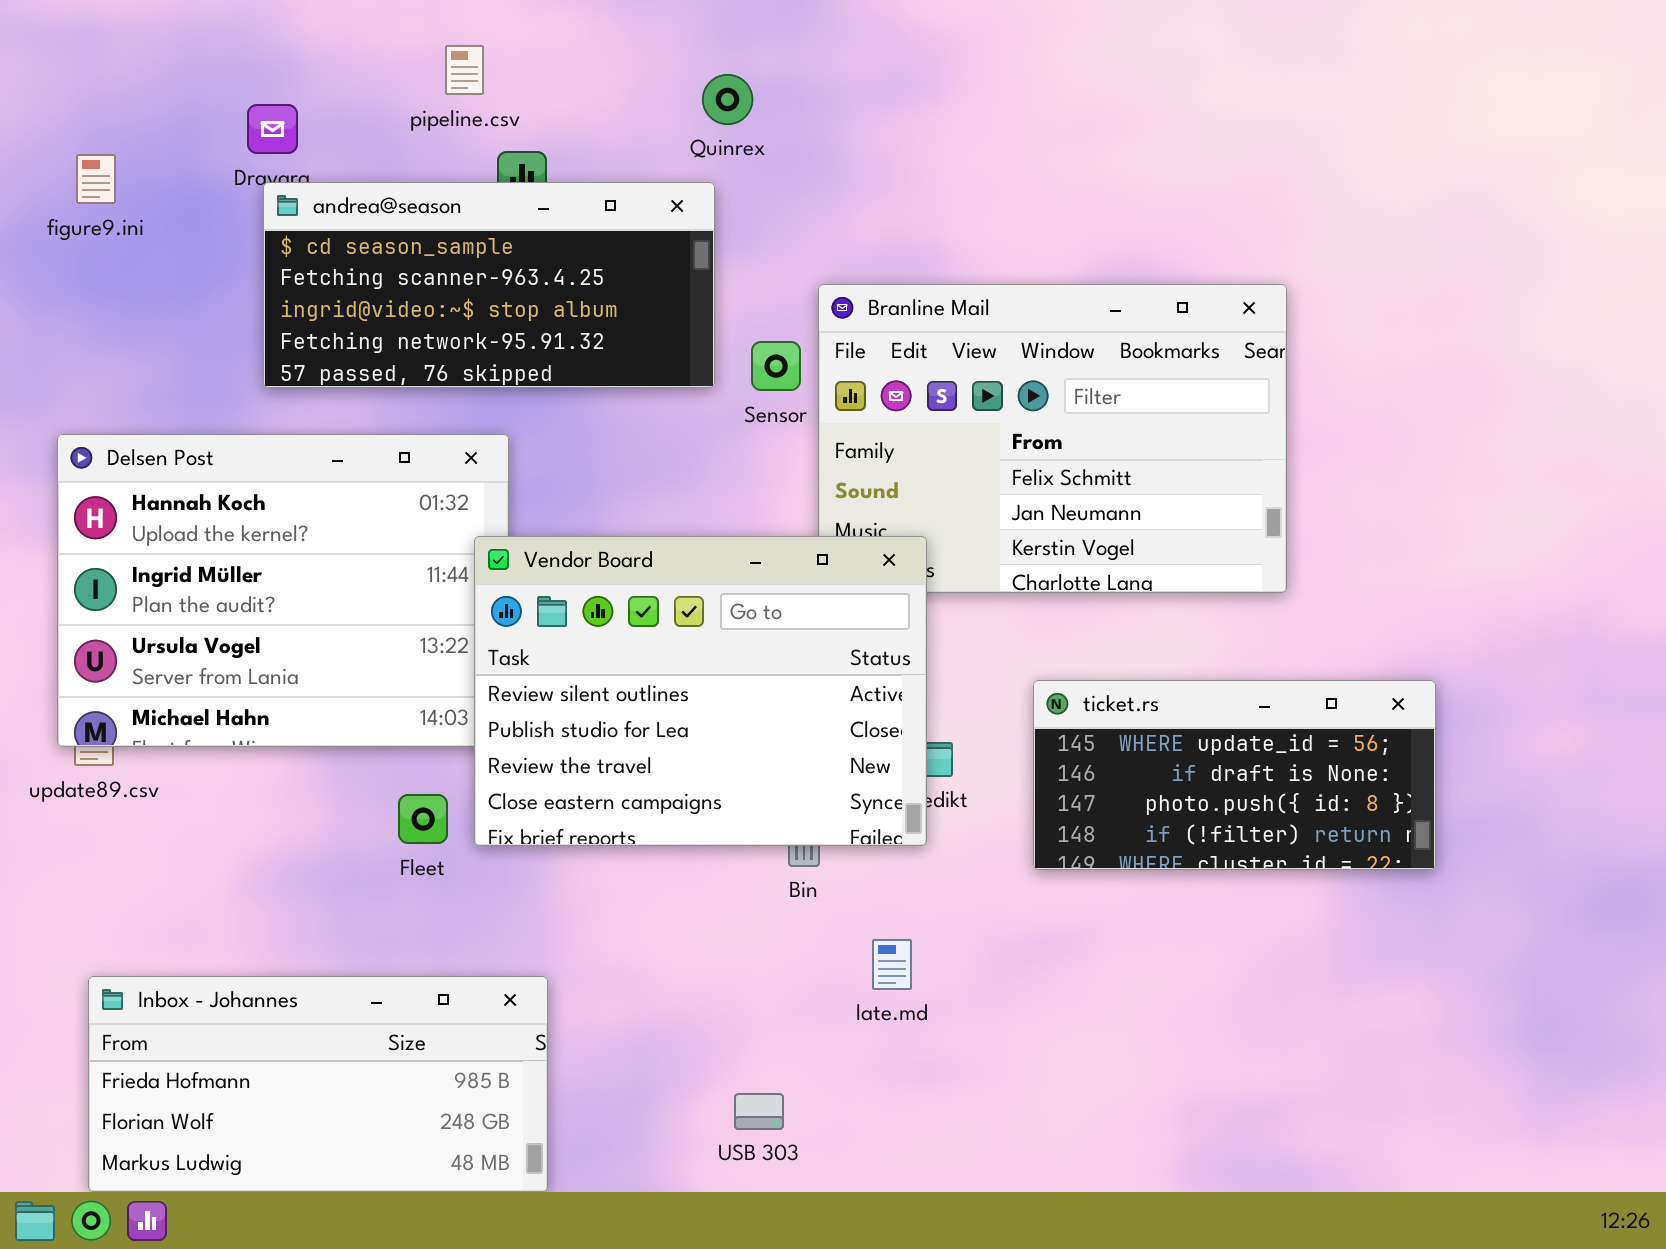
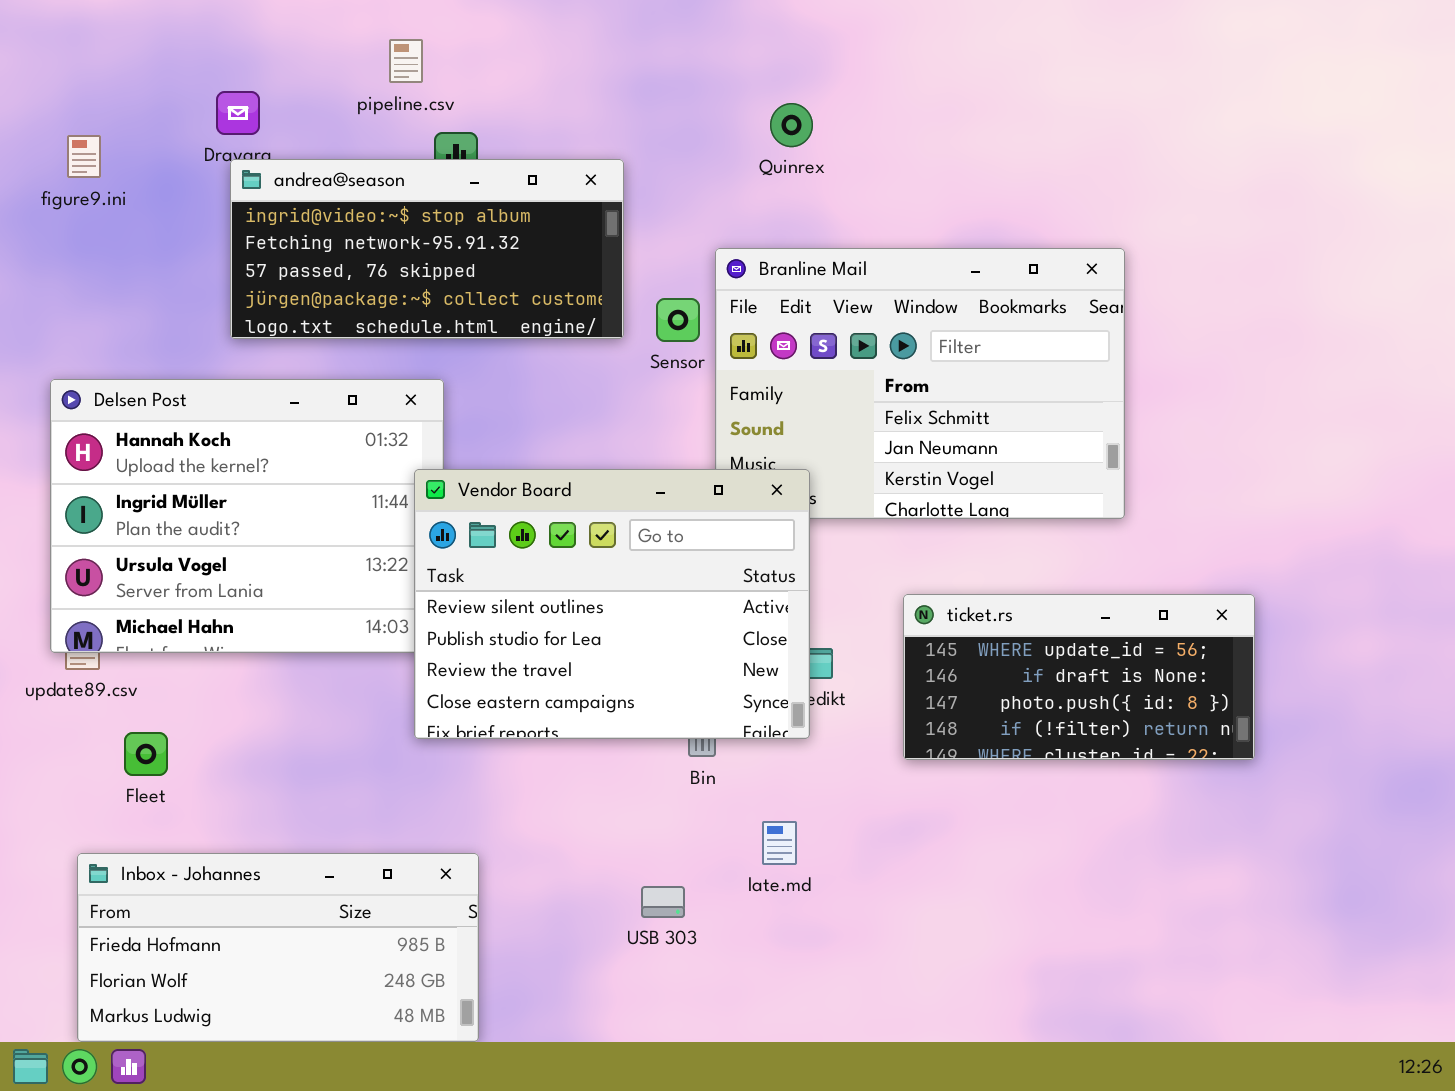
Quinrex: [702,74,753,125] -> [770,103,813,147], moved
andrea@season: [263,182,715,388] -> [230,159,624,339], scrolled down 2 rows
Fleet: [398,794,448,844] -> [124,732,168,776], moved
USB 303: [734,1093,784,1130] -> [641,886,685,918], moved

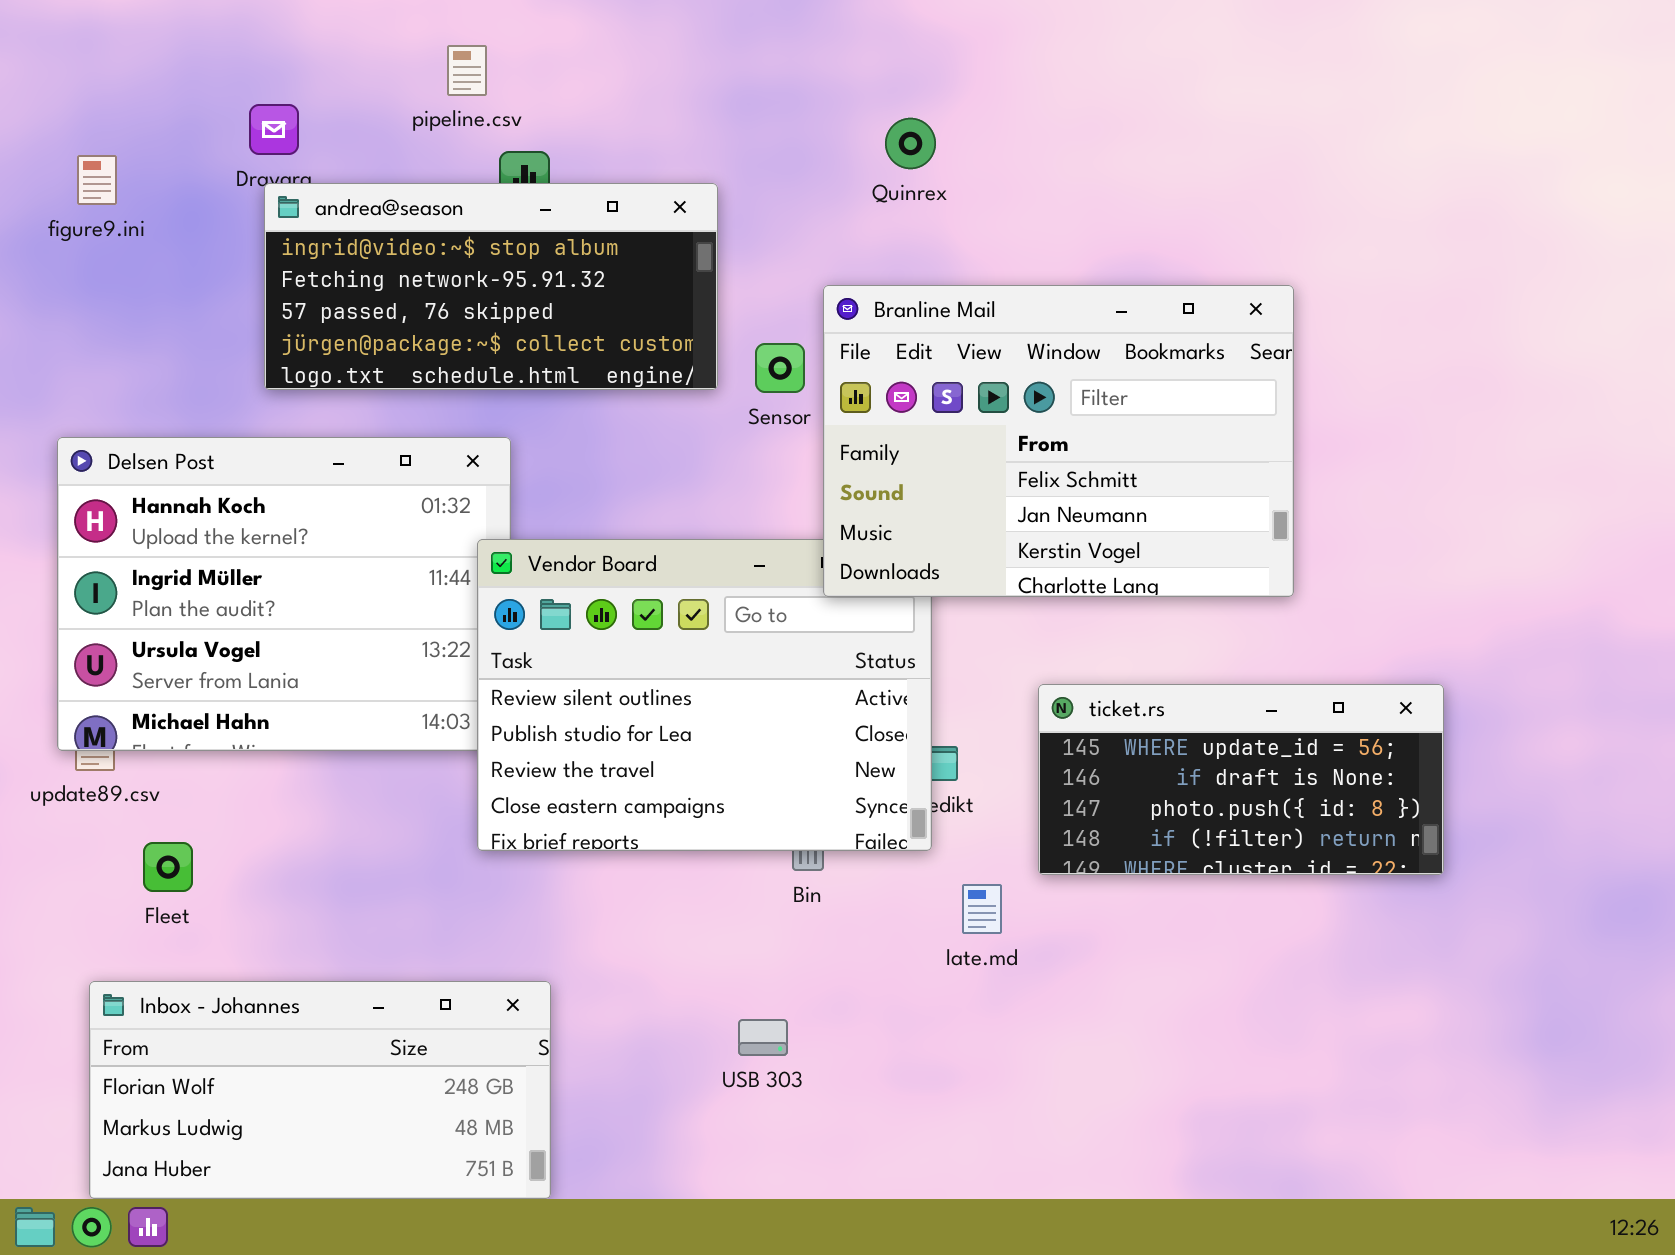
Branline Mail: [715,248,1125,519] -> [823,285,1294,597], raised
late.md: [762,821,797,865] -> [962,884,1002,934], moved
Inbox - Johannes: [77,853,479,1042] -> [89,981,551,1199], scrolled down 1 row

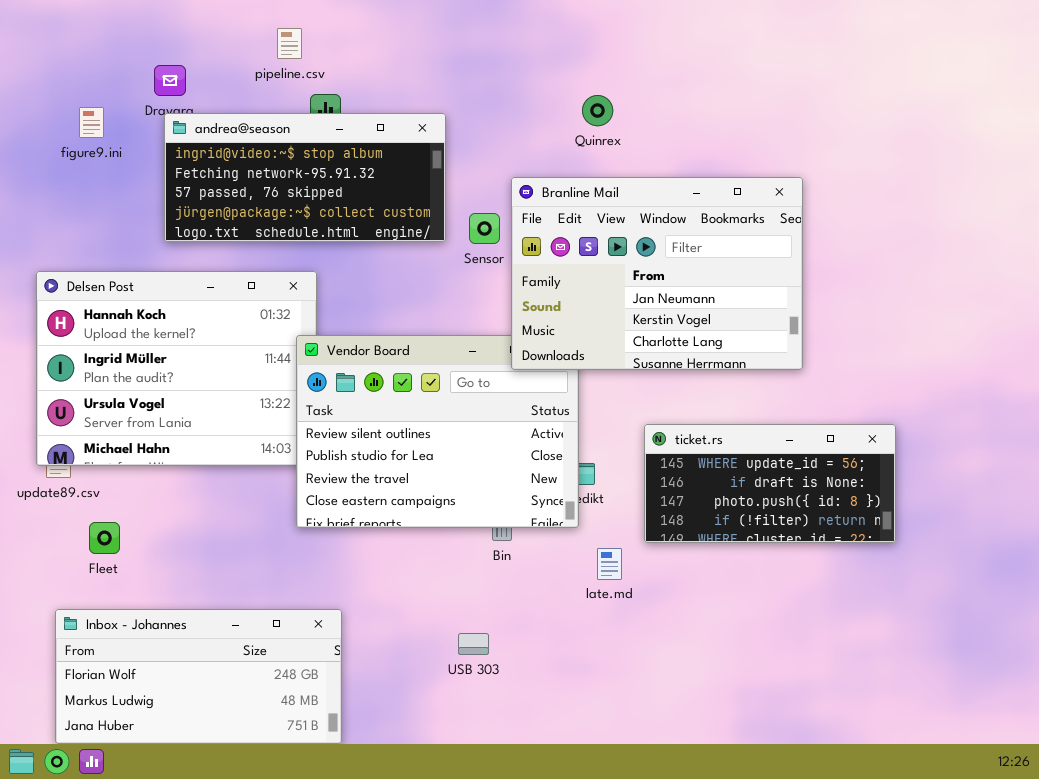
Quinrex: [885,118,936,169] -> [582,95,613,126], moved
figure9.ini: [77,155,117,205] -> [79,107,104,138], moved
Branline Mail: [823,285,1294,597] -> [511,177,803,370], scrolled down 1 row

